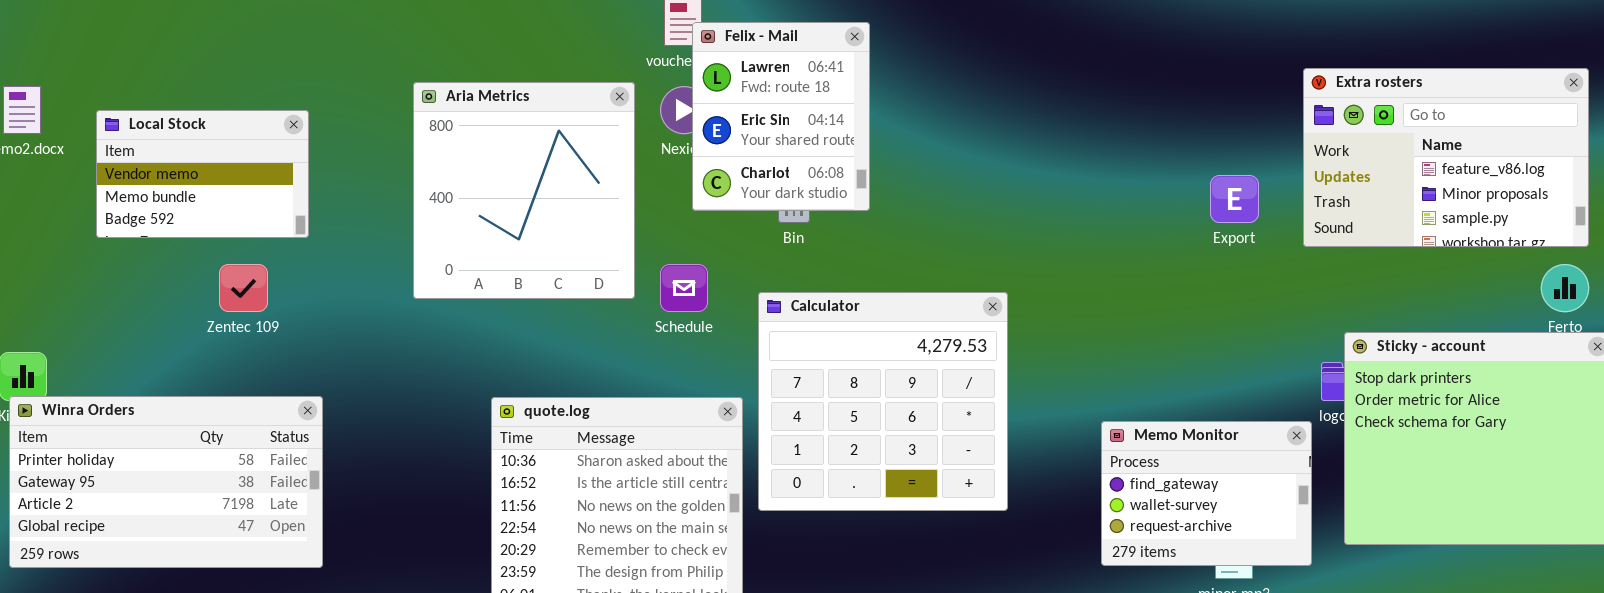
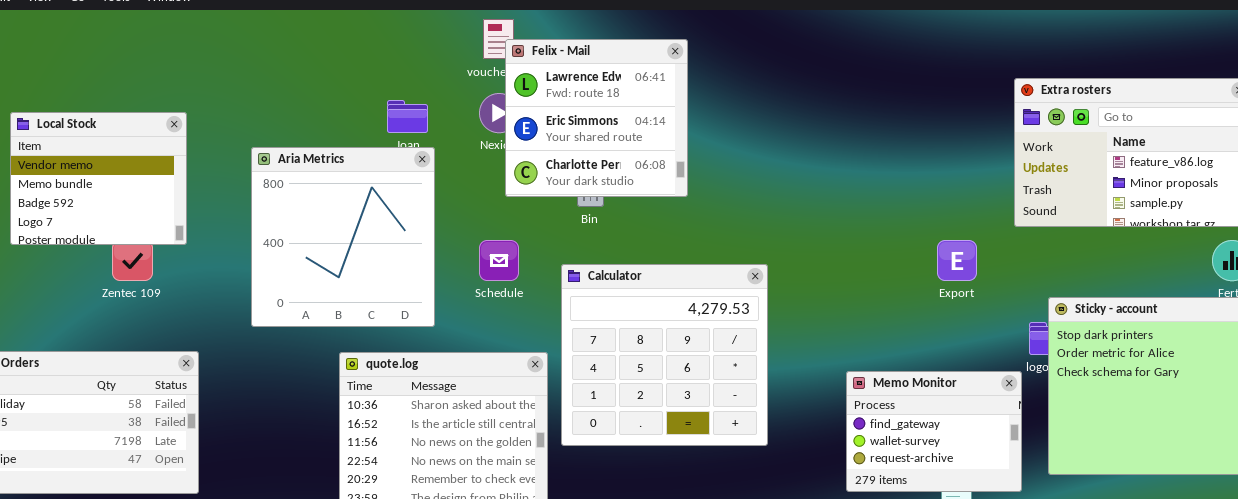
Felix - Mail: [692,22,870,211] -> [505,39,688,197], resized
Aria Metrics: [413,82,635,299] -> [251,147,435,327], moved
Local Stock: [96,110,309,238] -> [10,112,187,245], resized
Export: [1210,175,1259,223] -> [937,240,977,281], moved

